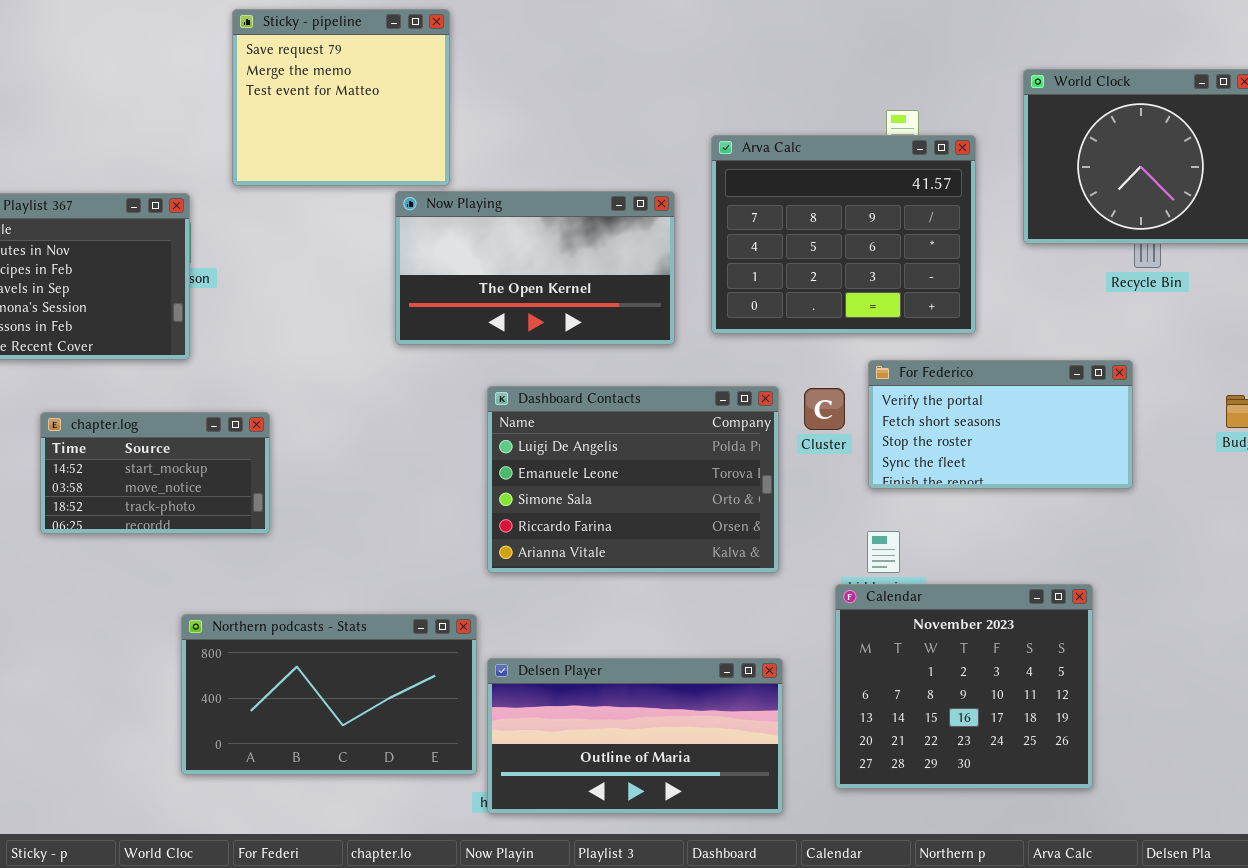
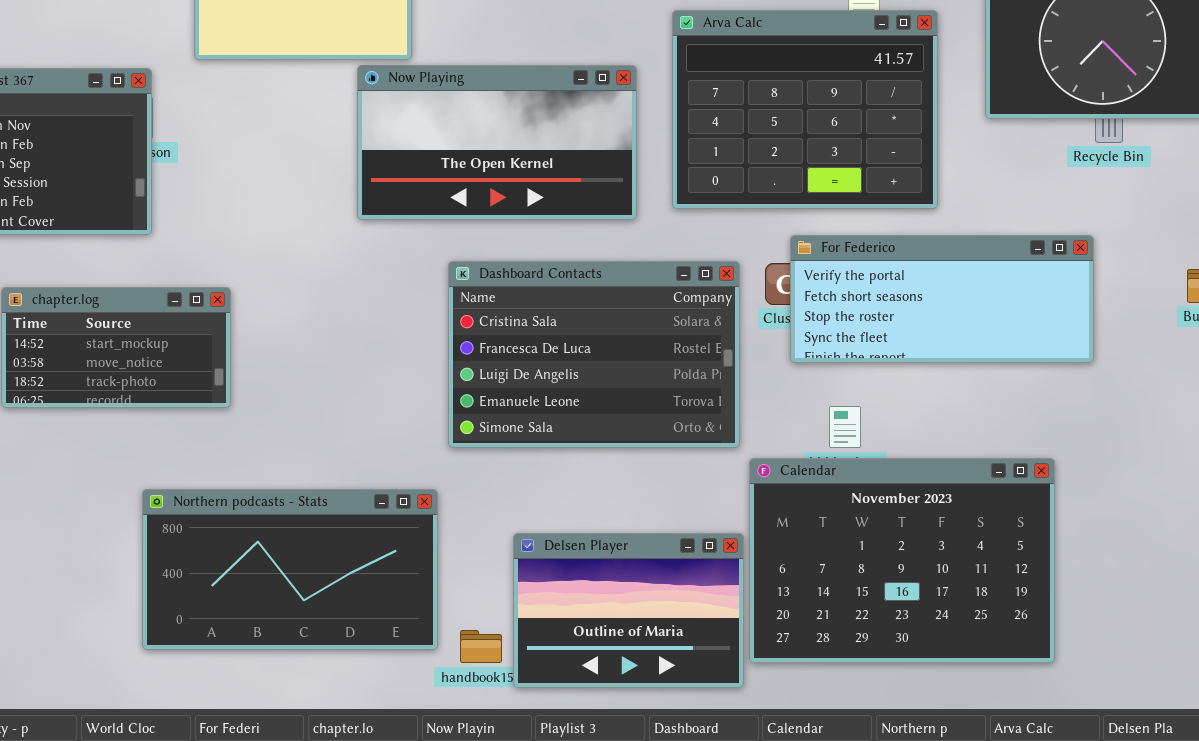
For Federico: [868,360,1133,489] -> [790,235,1094,363], resized
Dashboard Contacts: [487,386,779,573] -> [448,261,740,448], scrolled up 2 rows
Calendar: [835,584,1093,789] -> [749,458,1055,663], resized
Delsen Player: [487,658,783,814] -> [513,533,744,688], resized

